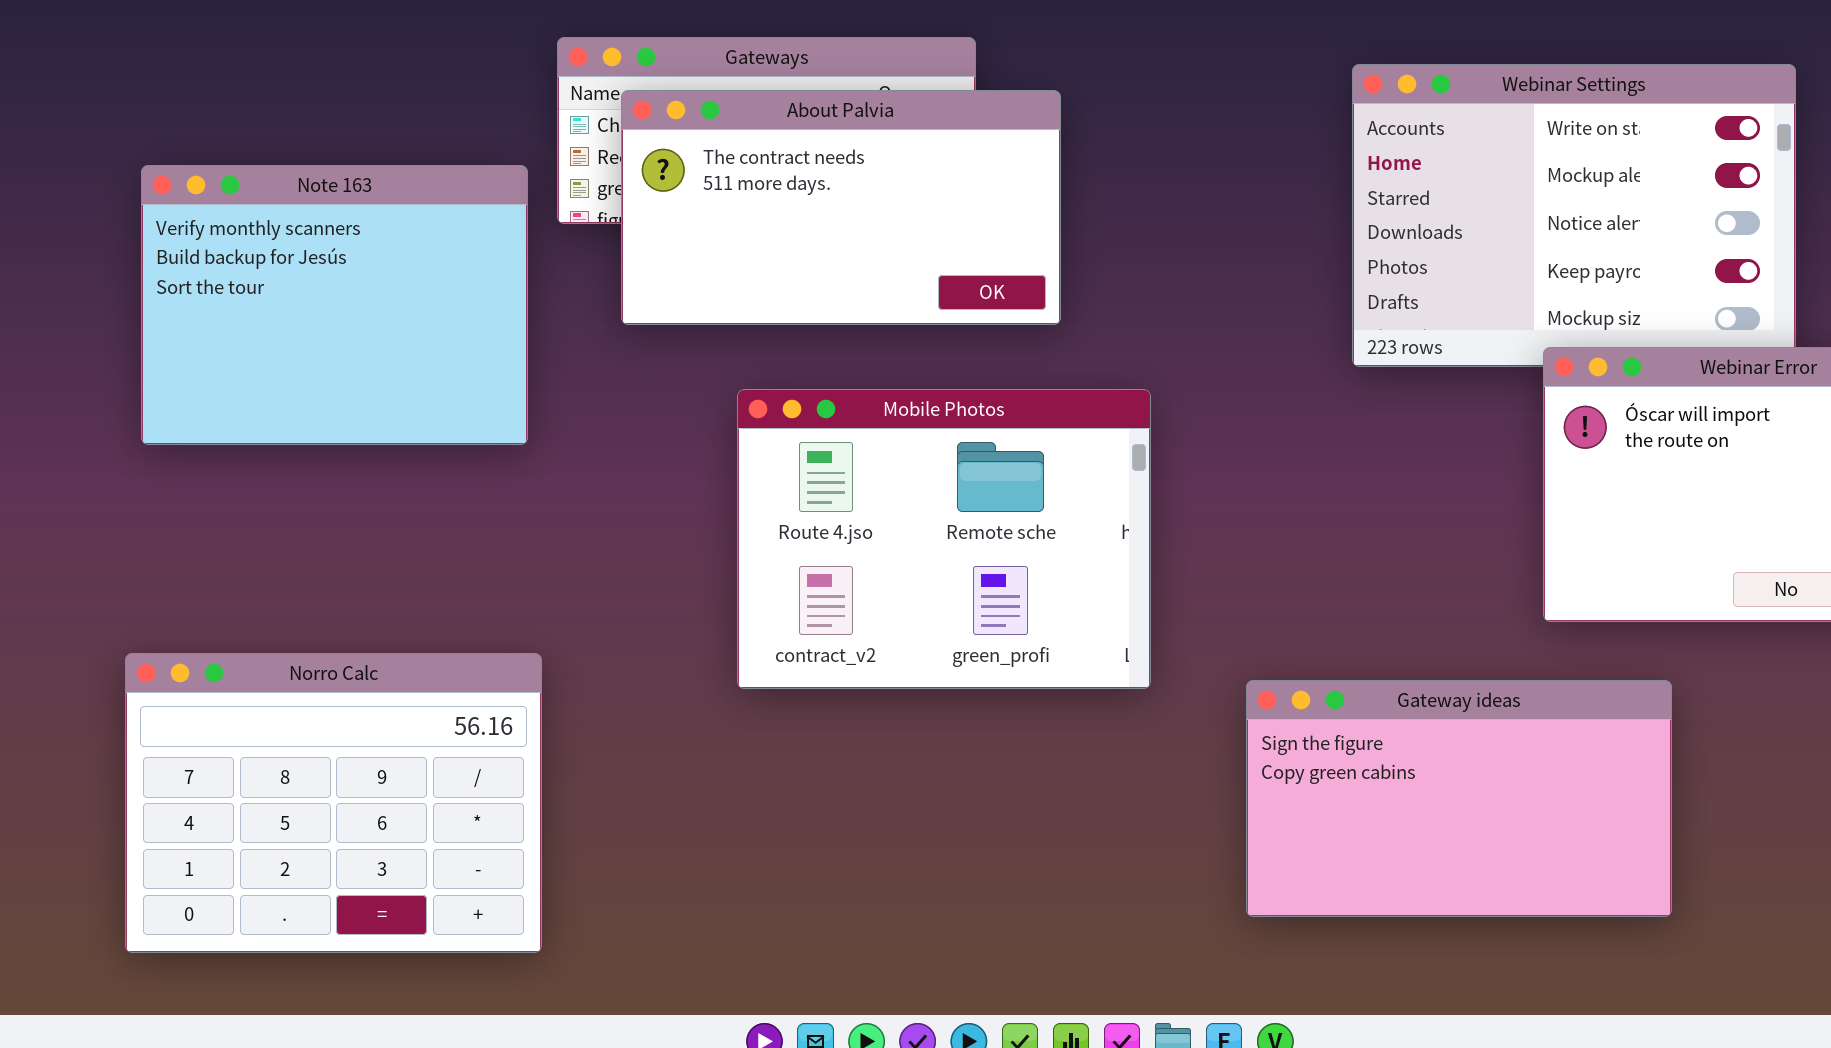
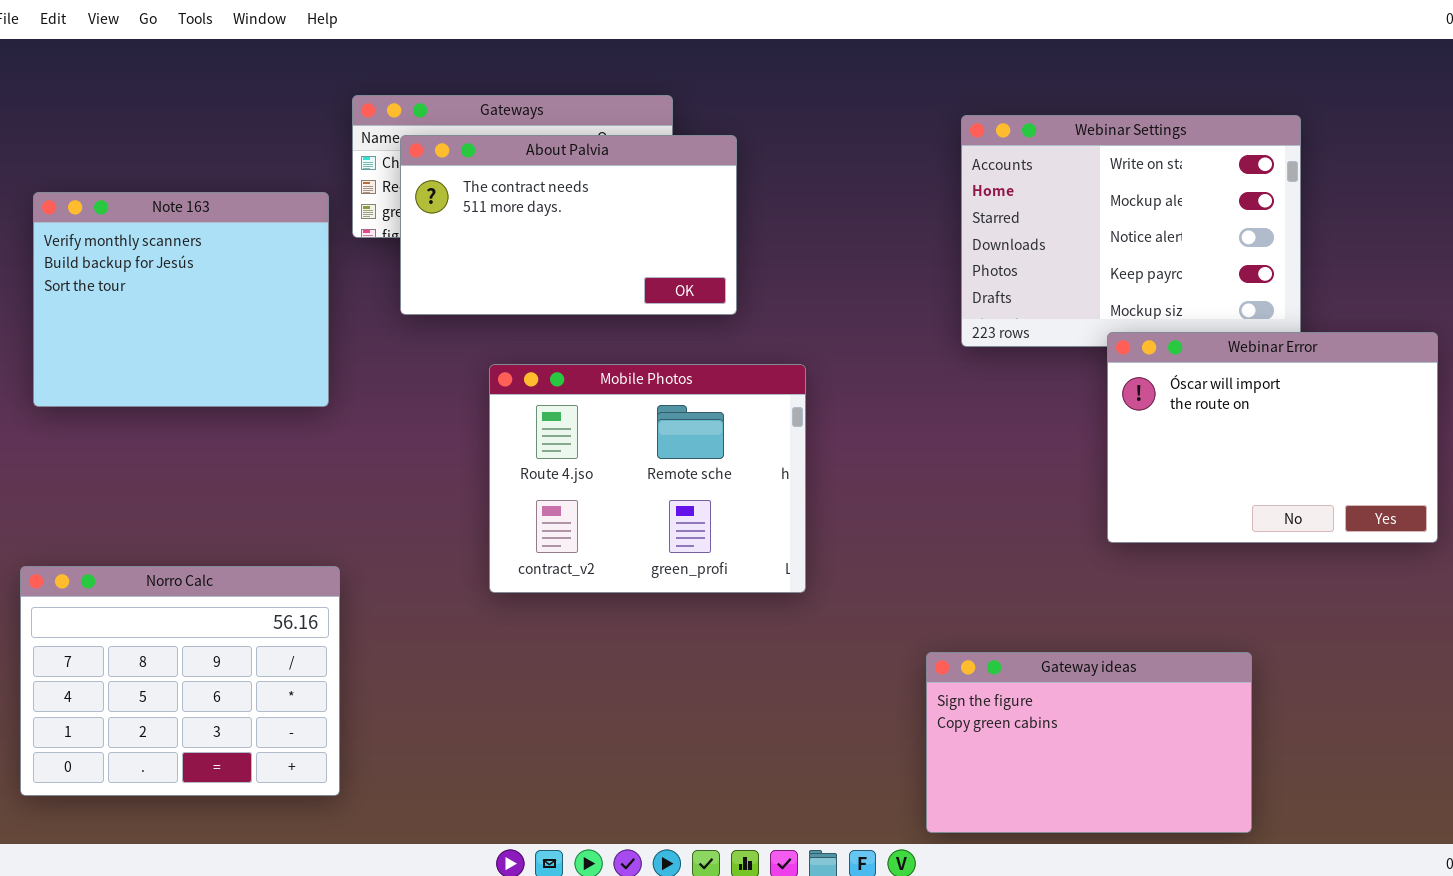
Gateway ideas: [1246,680,1672,917] -> [926,652,1252,833], moved

